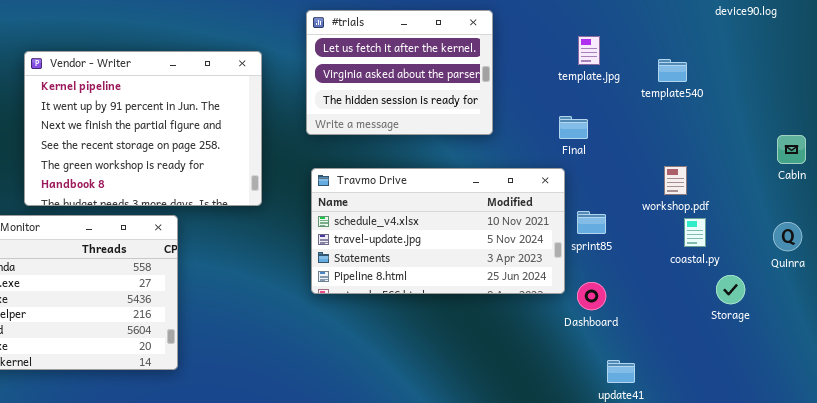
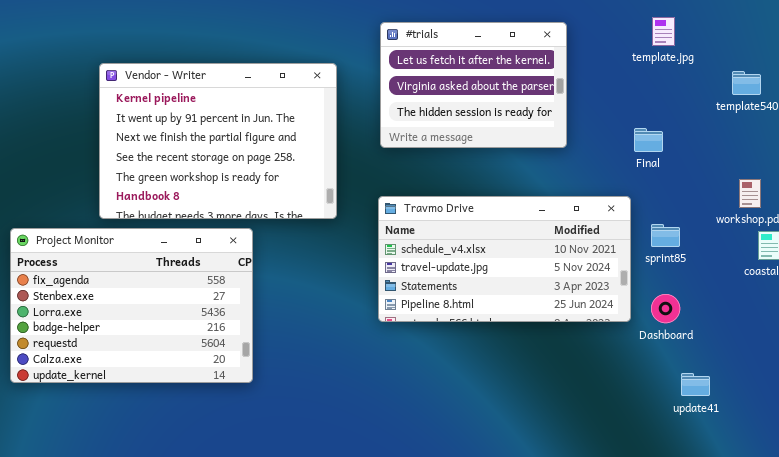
template.jpg: [578,36,600,65] -> [652,17,675,46], moved
Travmo Drive: [311,168,565,294] -> [378,196,631,322], moved

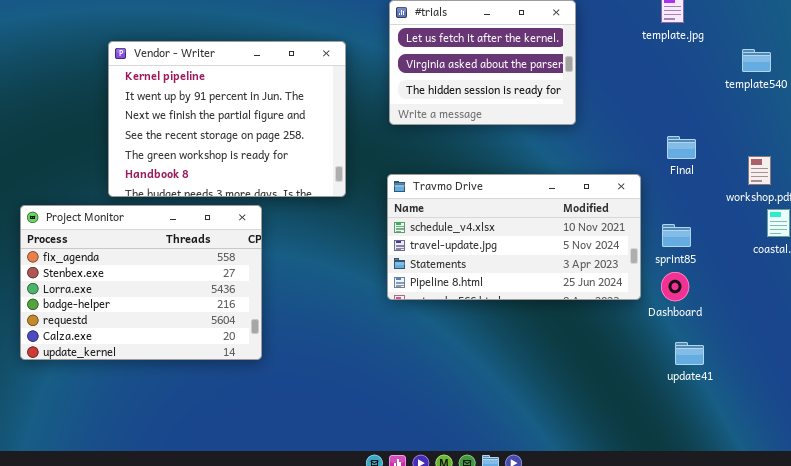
Final: [634,128,663,152] -> [667,136,696,159], moved
sprint85: [651,224,680,247] -> [662,224,691,247], moved
update41: [681,373,710,396] -> [675,342,704,365], moved

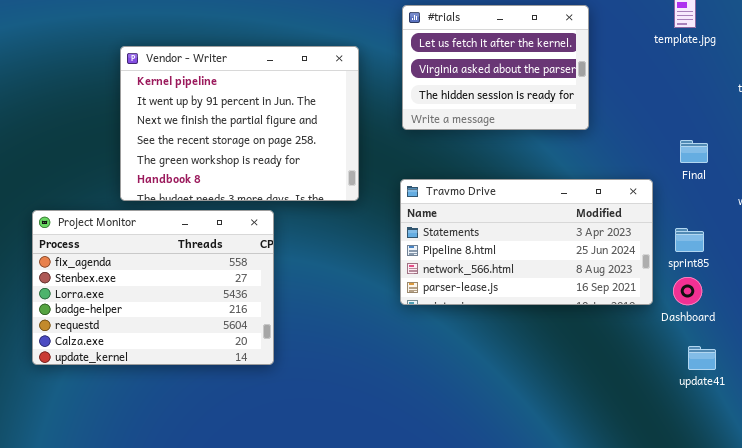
Travmo Drive: [387,174,641,300] -> [400,179,653,305], scrolled down 2 rows

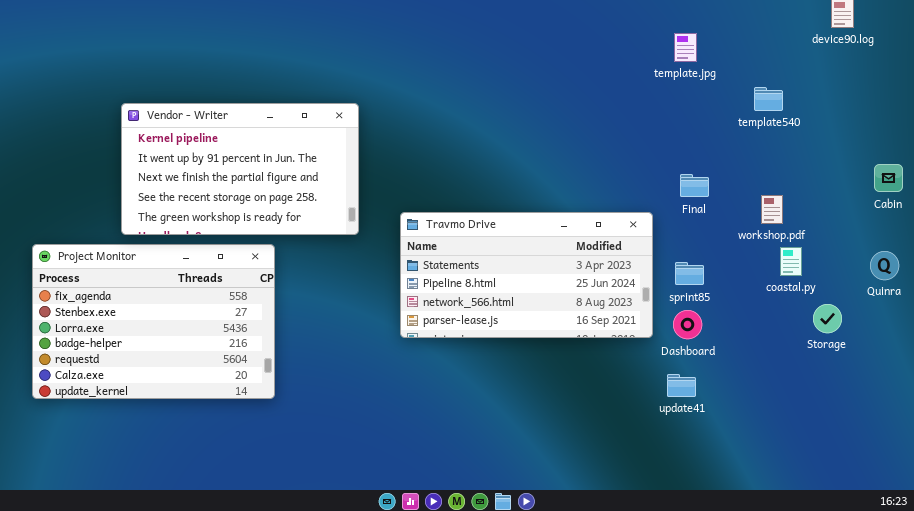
#trials: [402,5,589,130] -> none, closed
Vendor - Writer: [120,46,359,201] -> [121,103,359,235], resized
update41: [688,346,716,370] -> [667,374,696,397], moved

